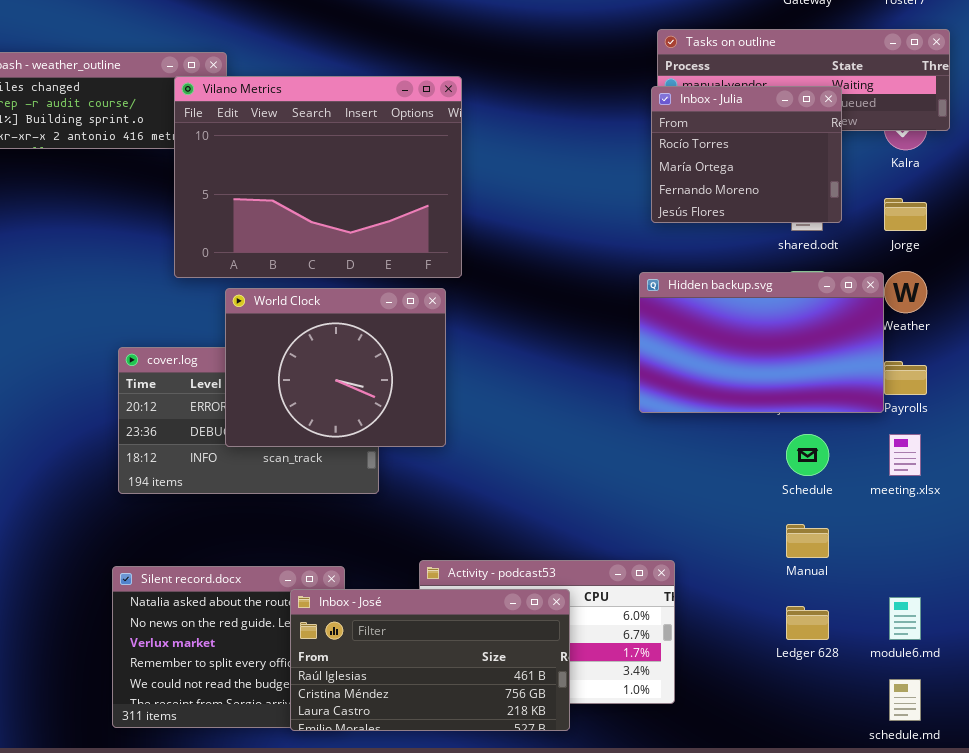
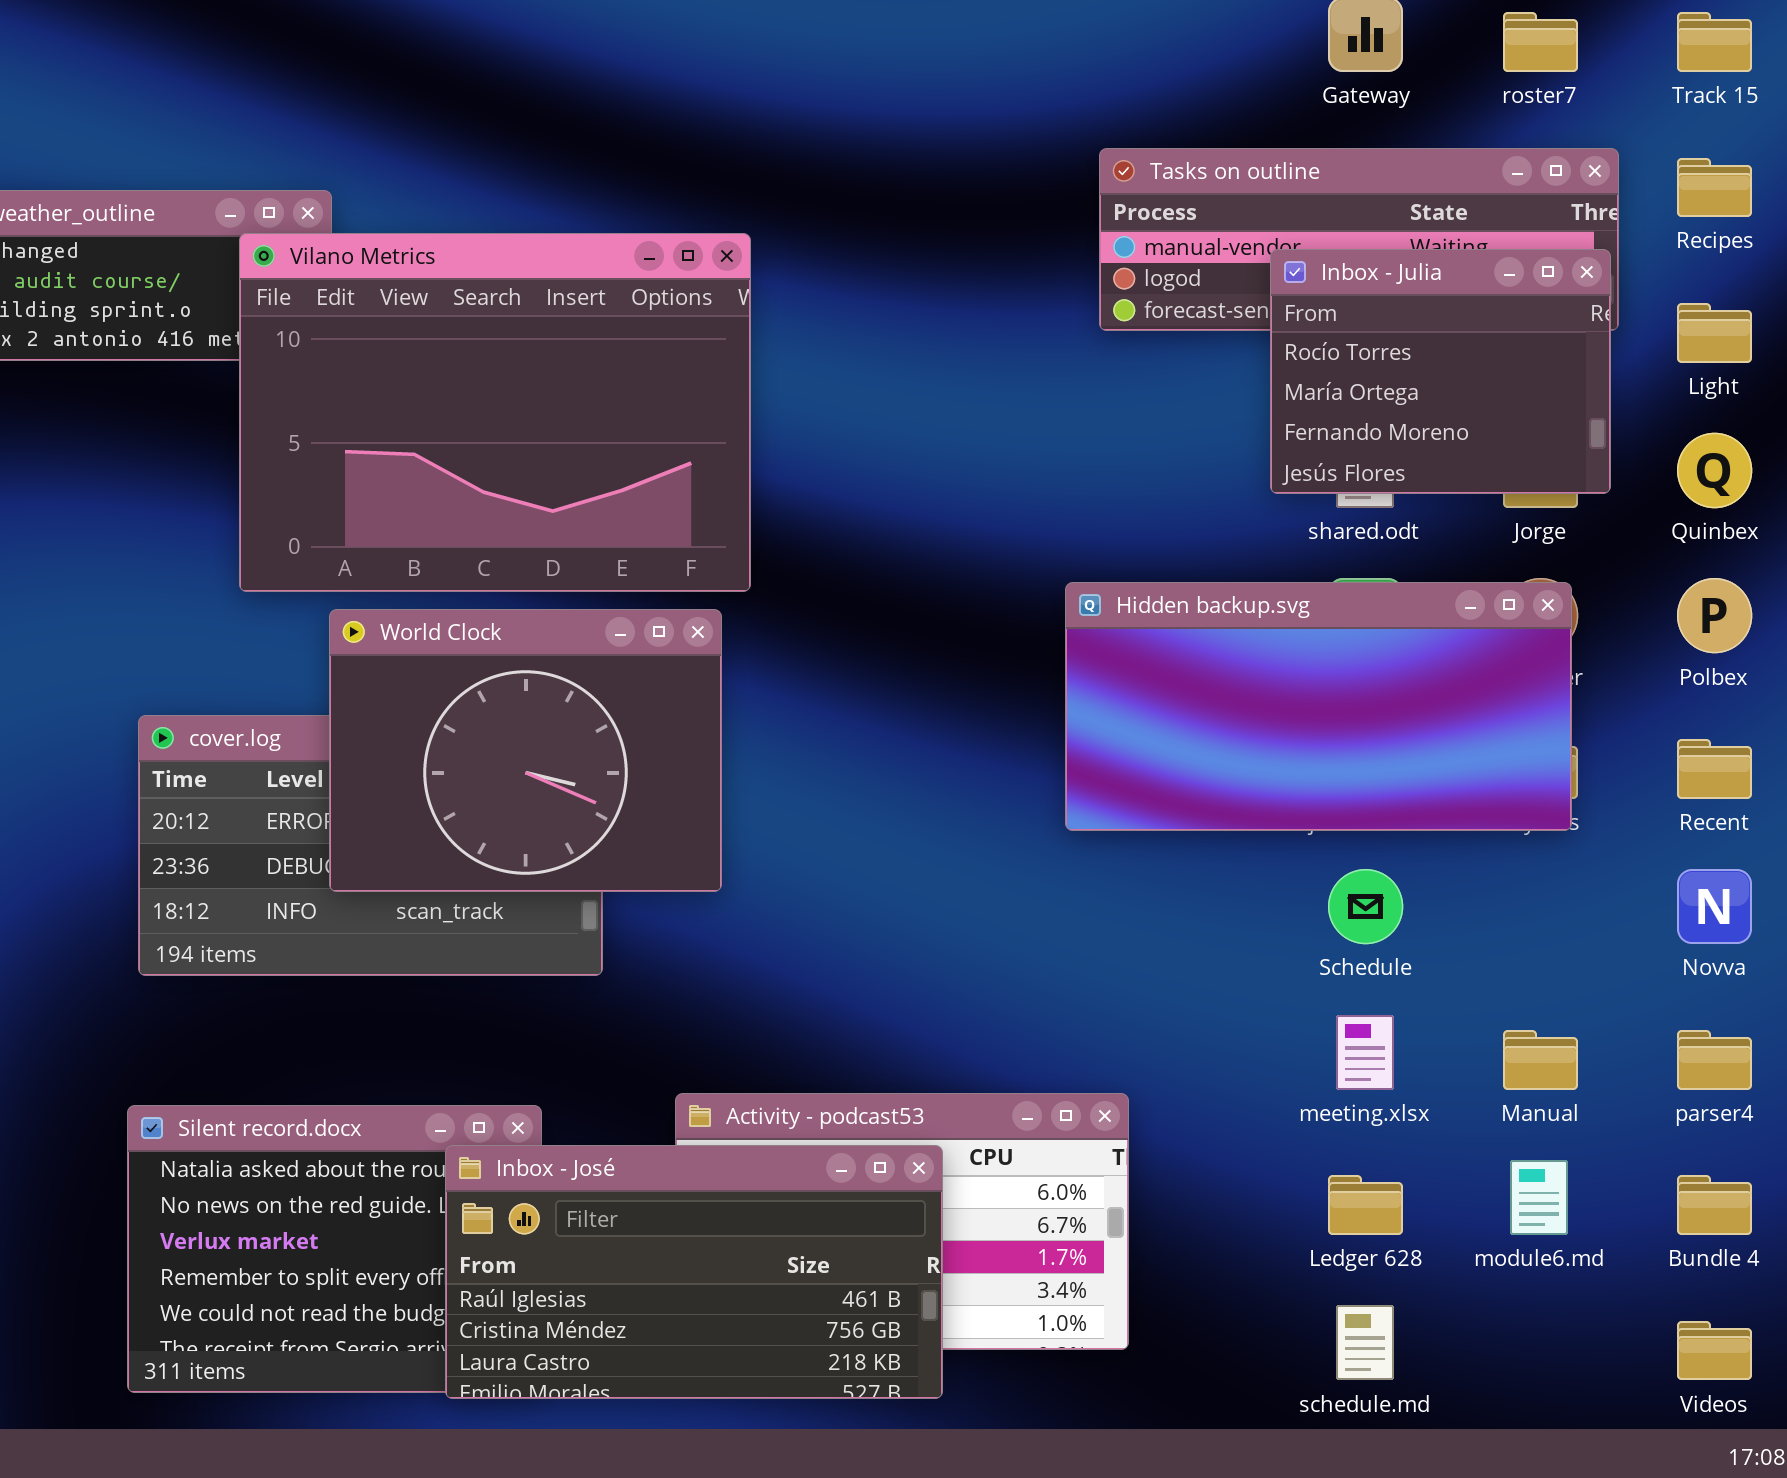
Inbox - Julia: [651,86,842,223] -> [1270,249,1611,494], moved
Hidden backup.svg: [639,272,884,413] -> [1065,582,1572,831], resized
meeting.xlsx: [889,434,921,476] -> [1336,1015,1394,1090], moved
Manual: [786,524,829,558] -> [1503,1030,1578,1090], moved
schedule.md: [889,679,921,721] -> [1336,1305,1394,1380], moved

